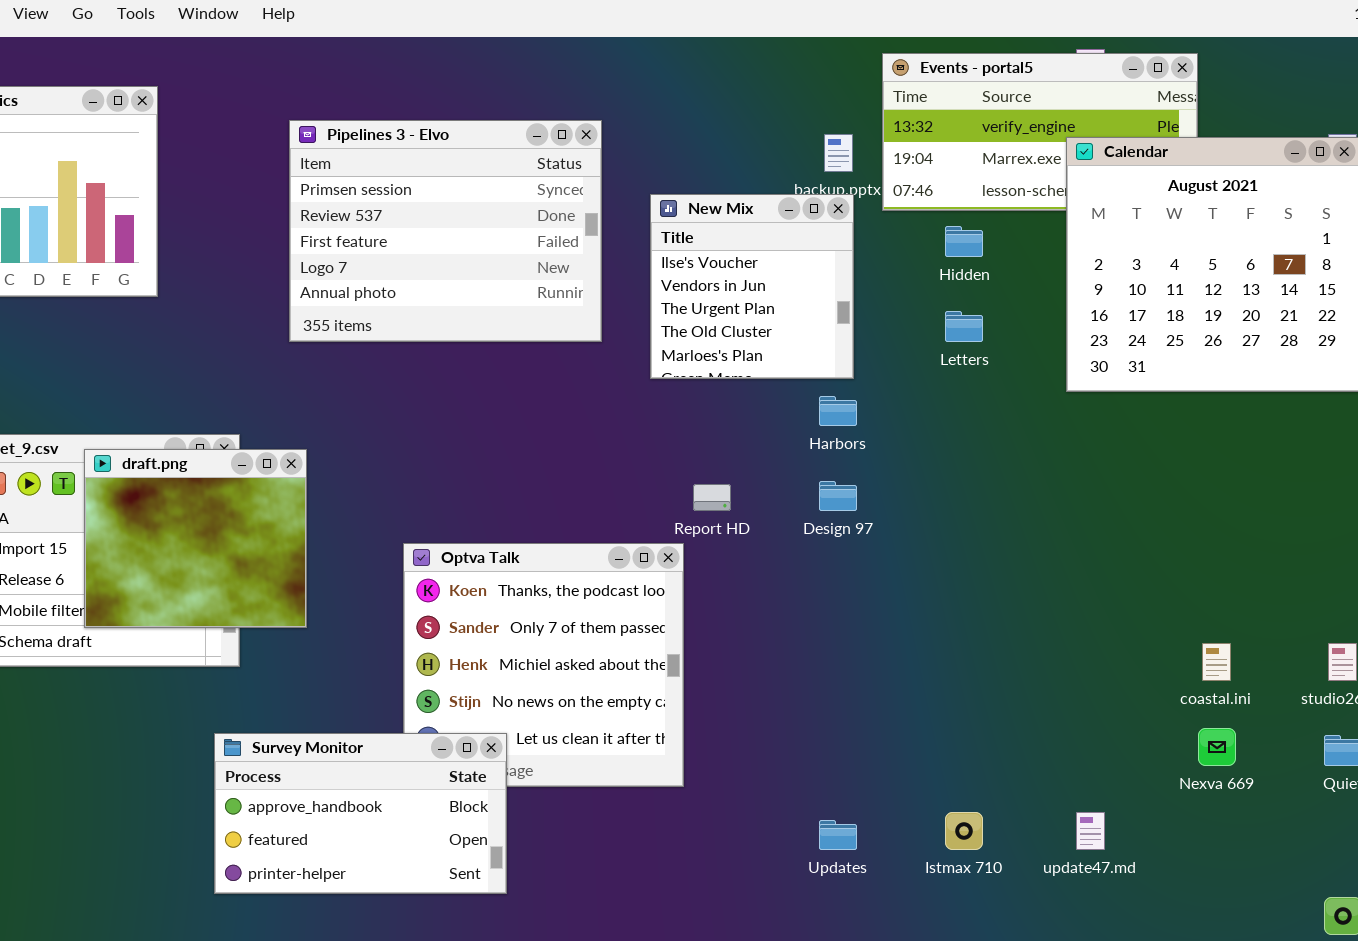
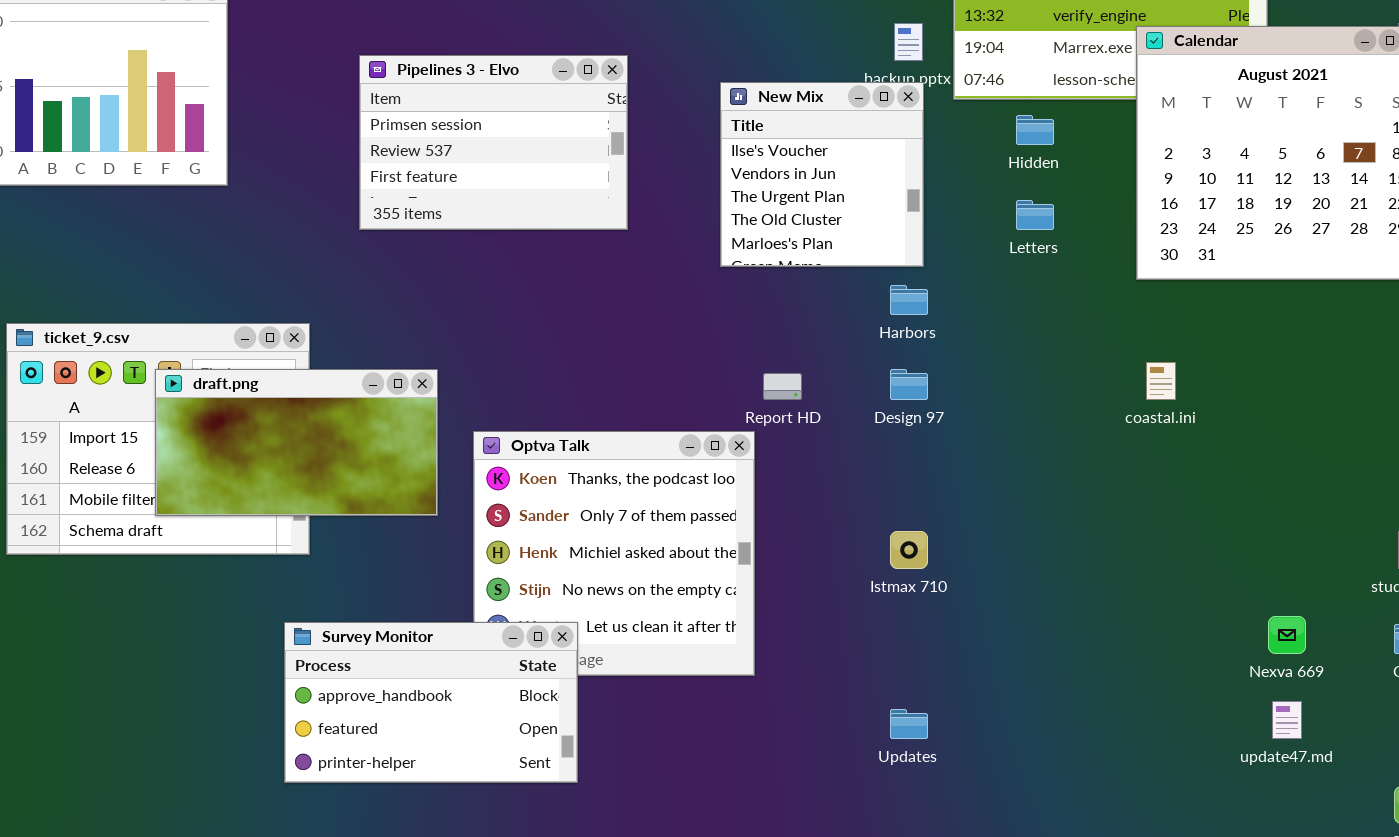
Pipelines 3 - Elvo: [289,120,602,342] -> [359,55,628,230], resized
draft.png: [84,449,307,628] -> [155,369,438,516], resized
coastal.ini: [1202,643,1231,681] -> [1146,362,1176,400], moved
Istmax 710: [945,812,983,850] -> [890,531,928,569], moved
update47.md: [1076,812,1105,850] -> [1272,701,1302,739], moved

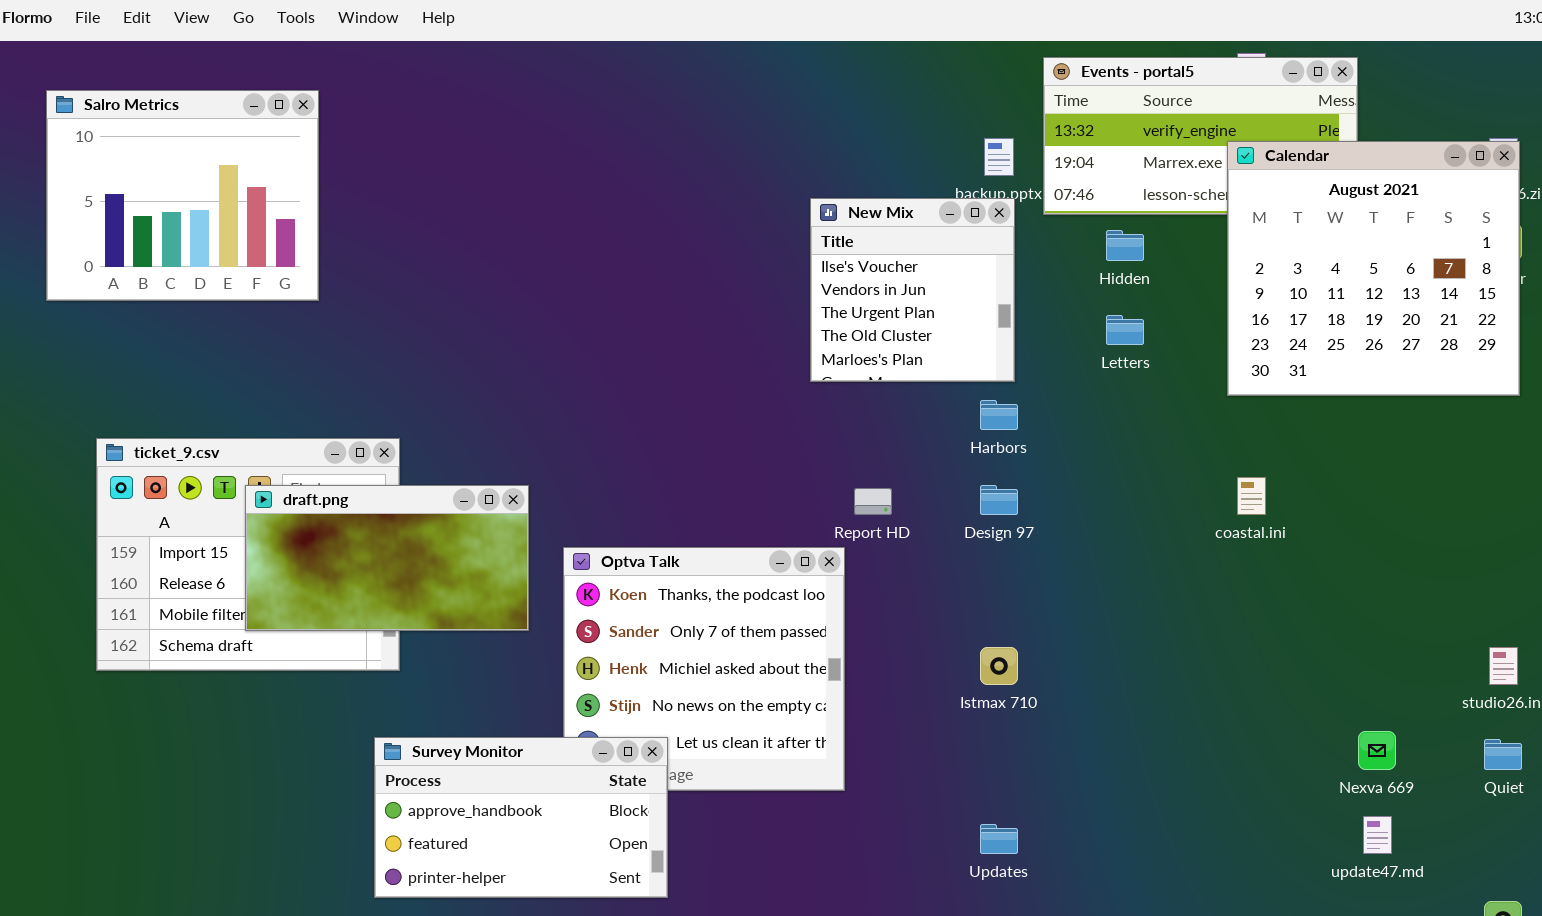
Pipelines 3 - Elvo: [359,55,628,230] -> none, closed

